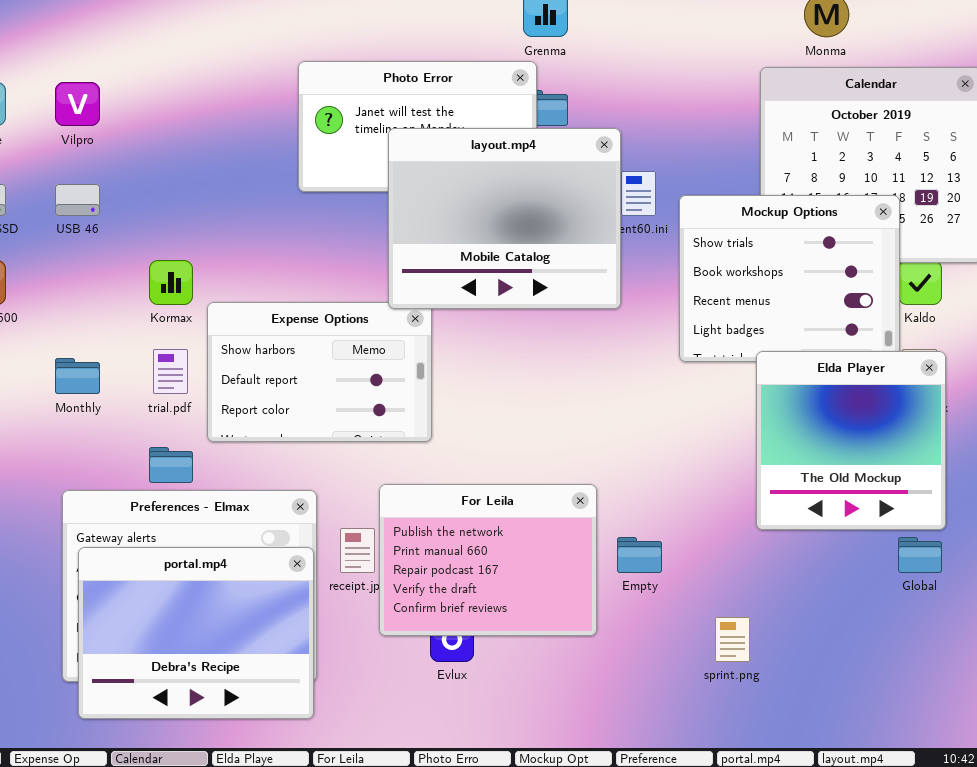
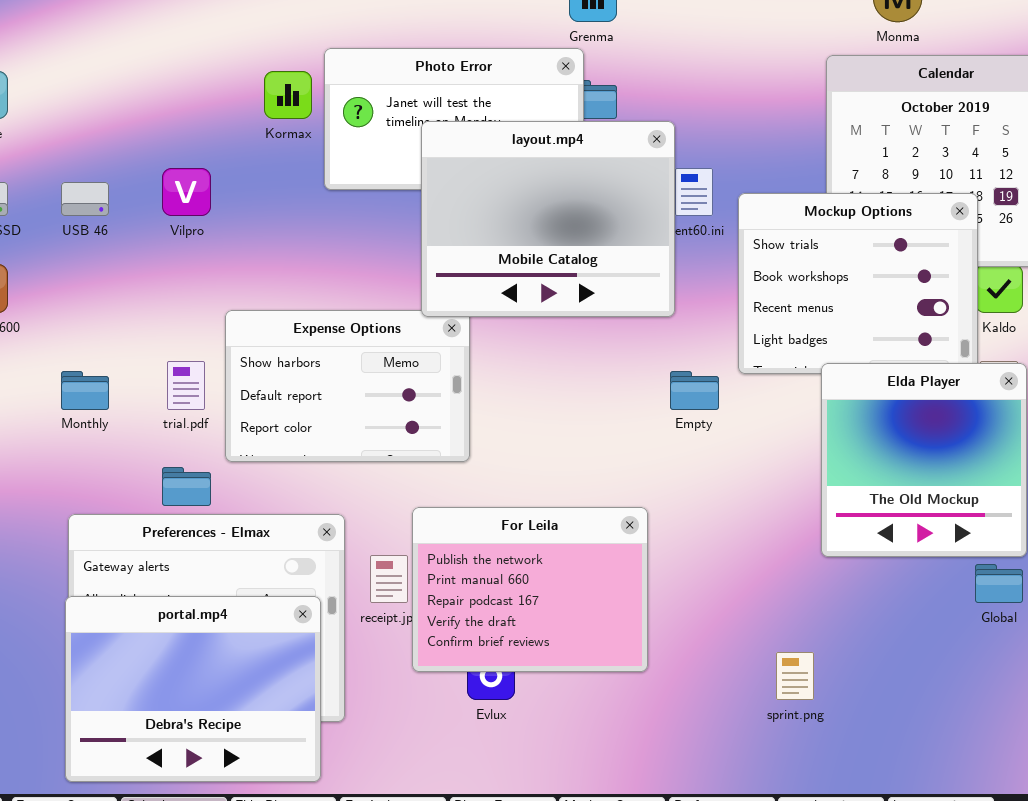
Vilpro: [55,82,100,126] -> [162,168,211,216], moved
Kormax: [149,260,193,305] -> [264,71,312,119], moved
Empty: [617,537,662,573] -> [670,371,719,410], moved
portal.mp4: [78,547,314,719] -> [65,596,321,782], moved

